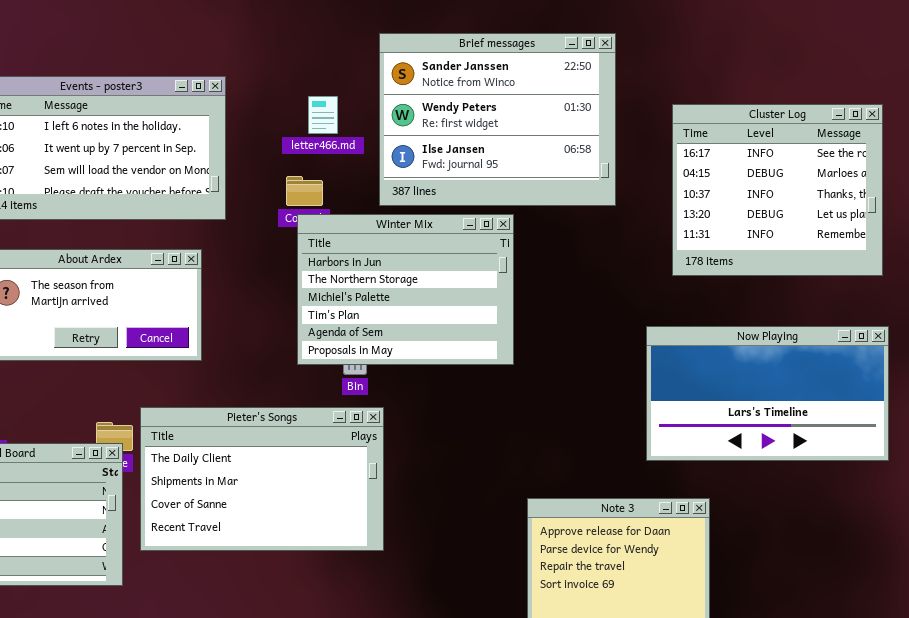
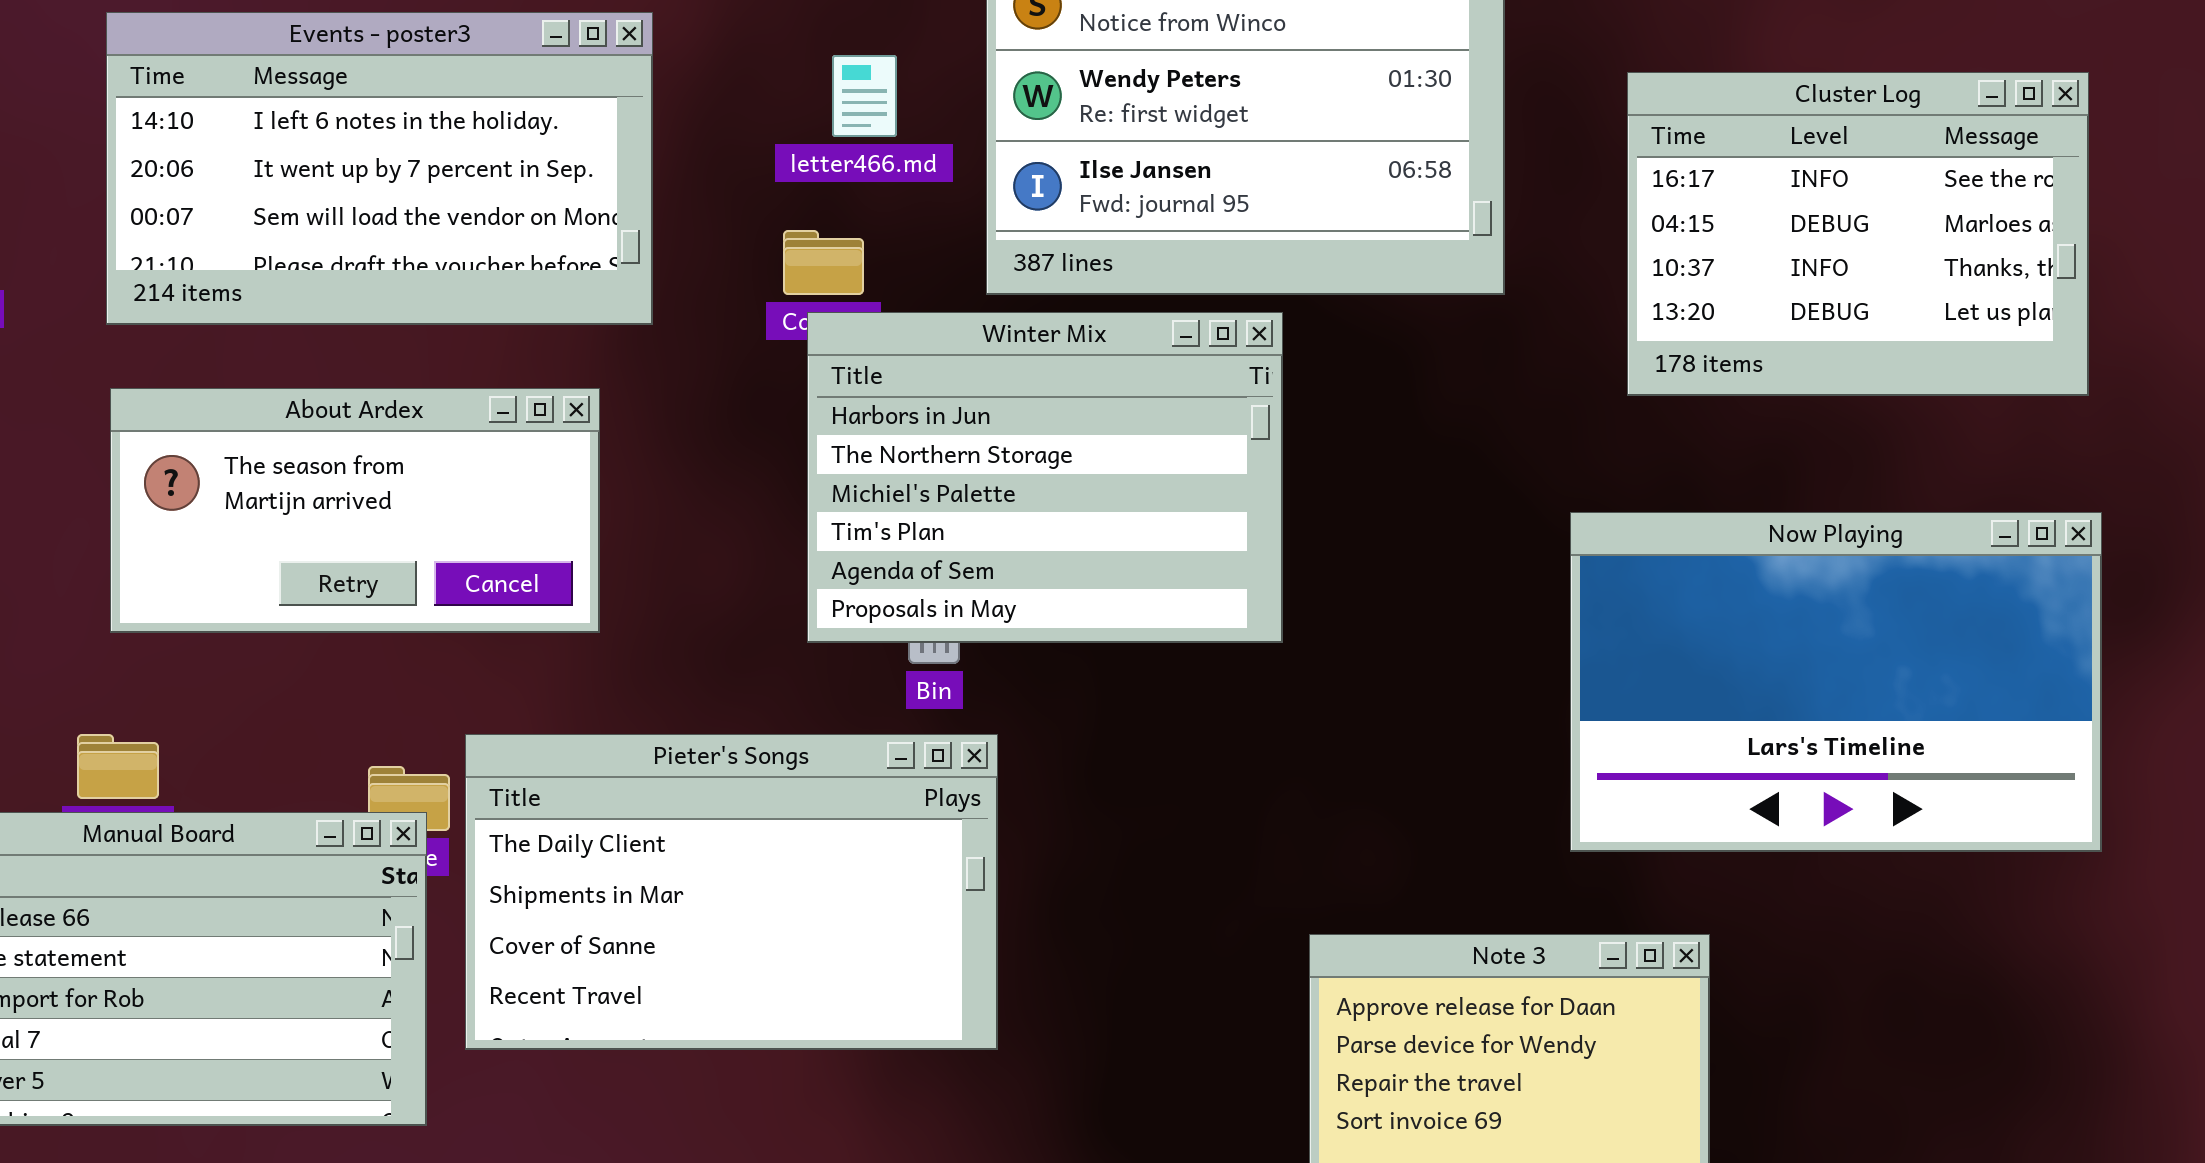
Cluster Log: [672,104,883,276] -> [1627,72,2089,396], resized
Now Playing: [646,326,889,461] -> [1570,512,2102,852], resized

